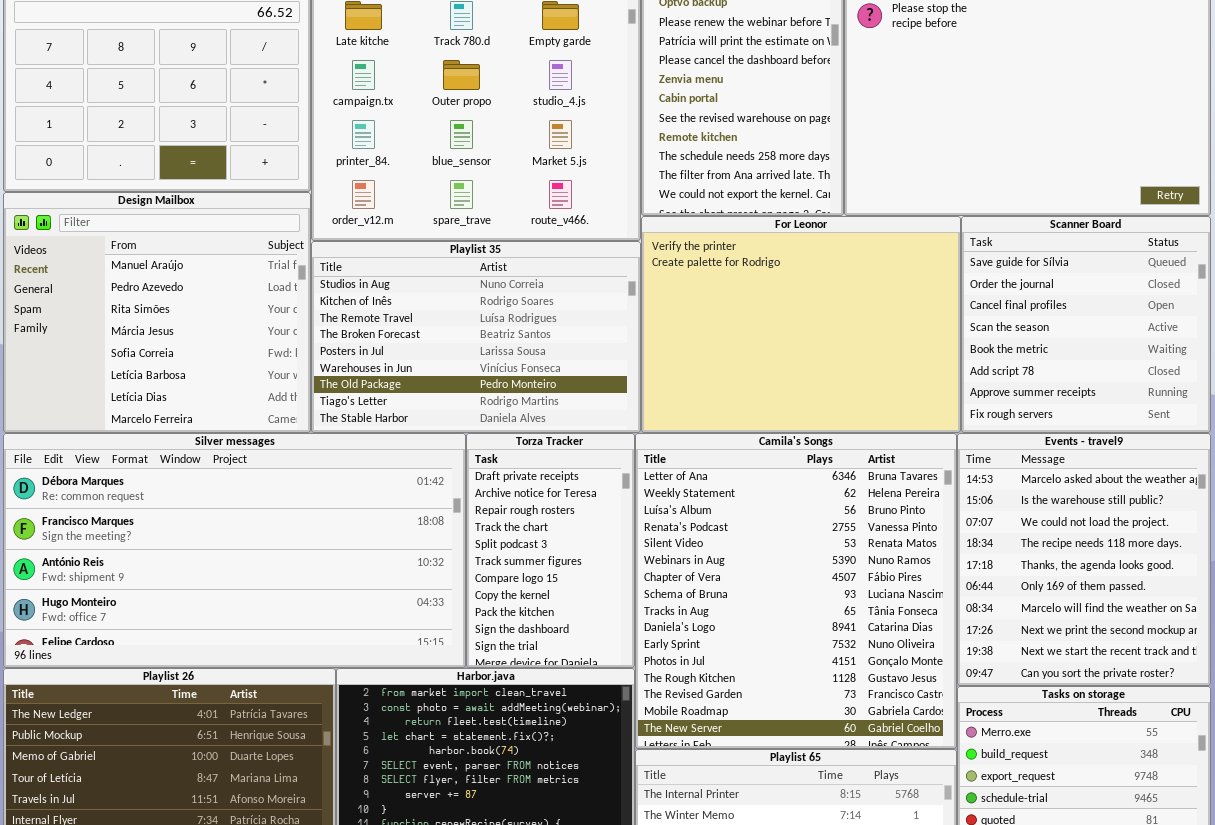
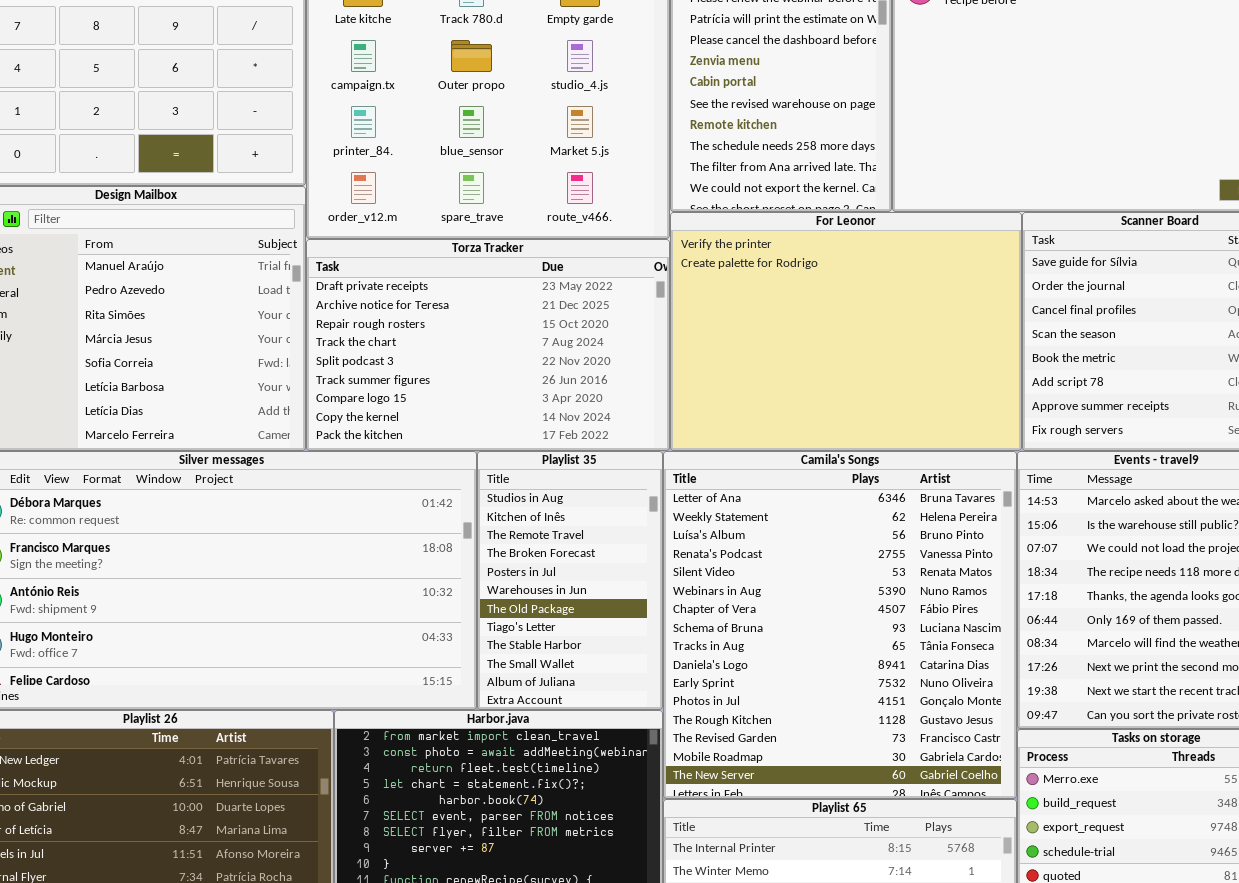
Playlist 35: [311,241,641,433] -> [477,451,663,710], moved, resized
Torza Tracker: [466,433,635,668] -> [306,239,670,451], moved, resized

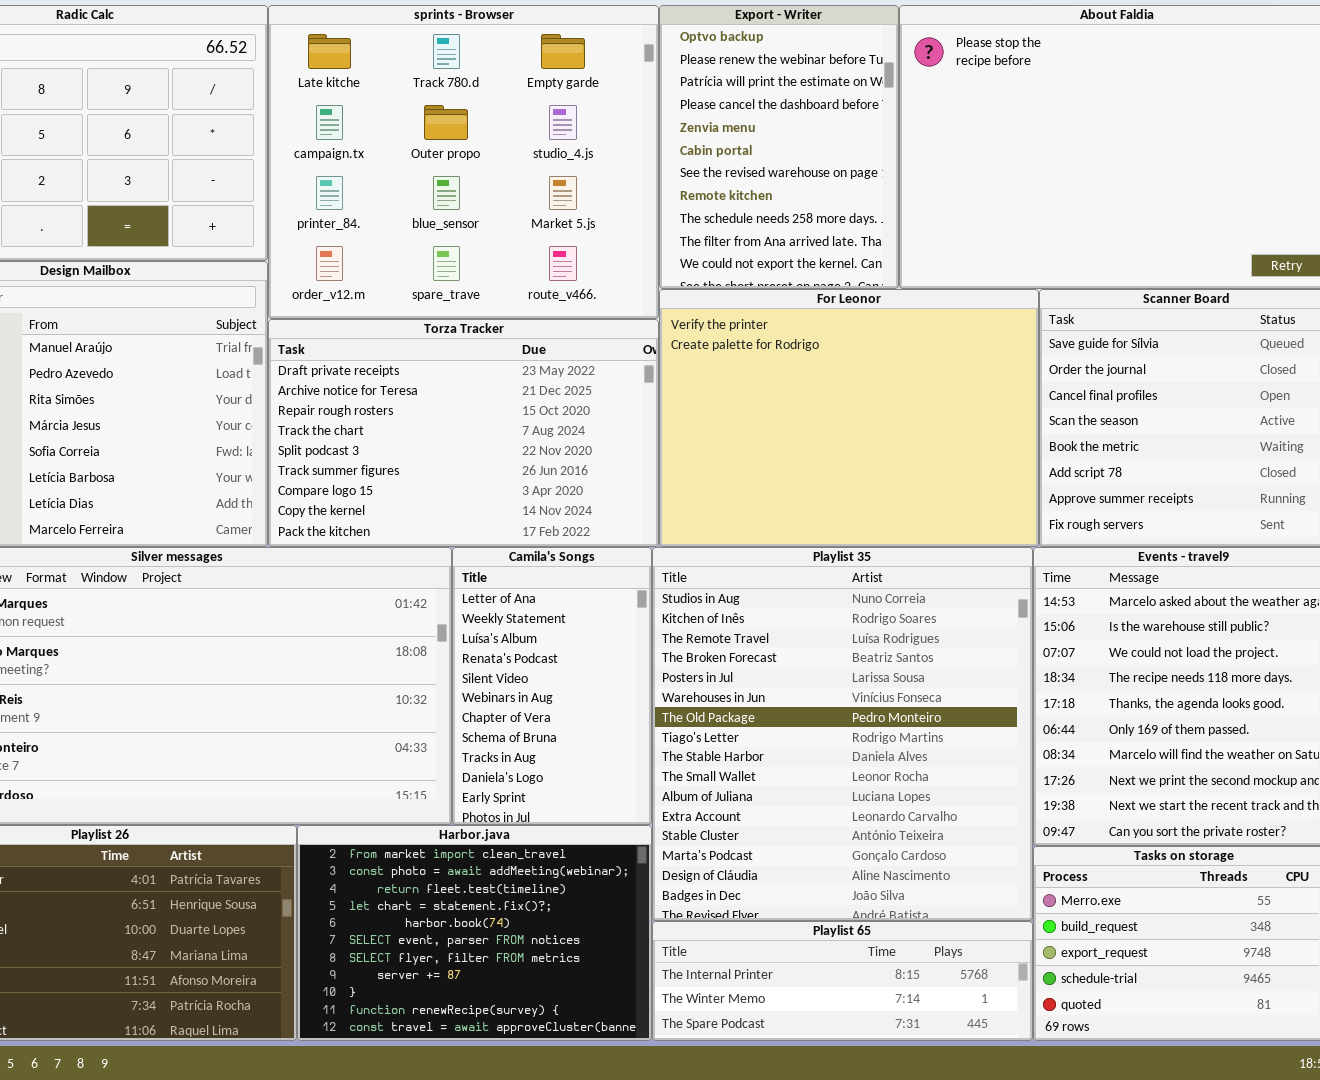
Playlist 35: [477,451,663,710] -> [652,547,1033,921], moved, resized
Camila's Songs: [663,451,1017,799] -> [452,547,652,825], moved, resized

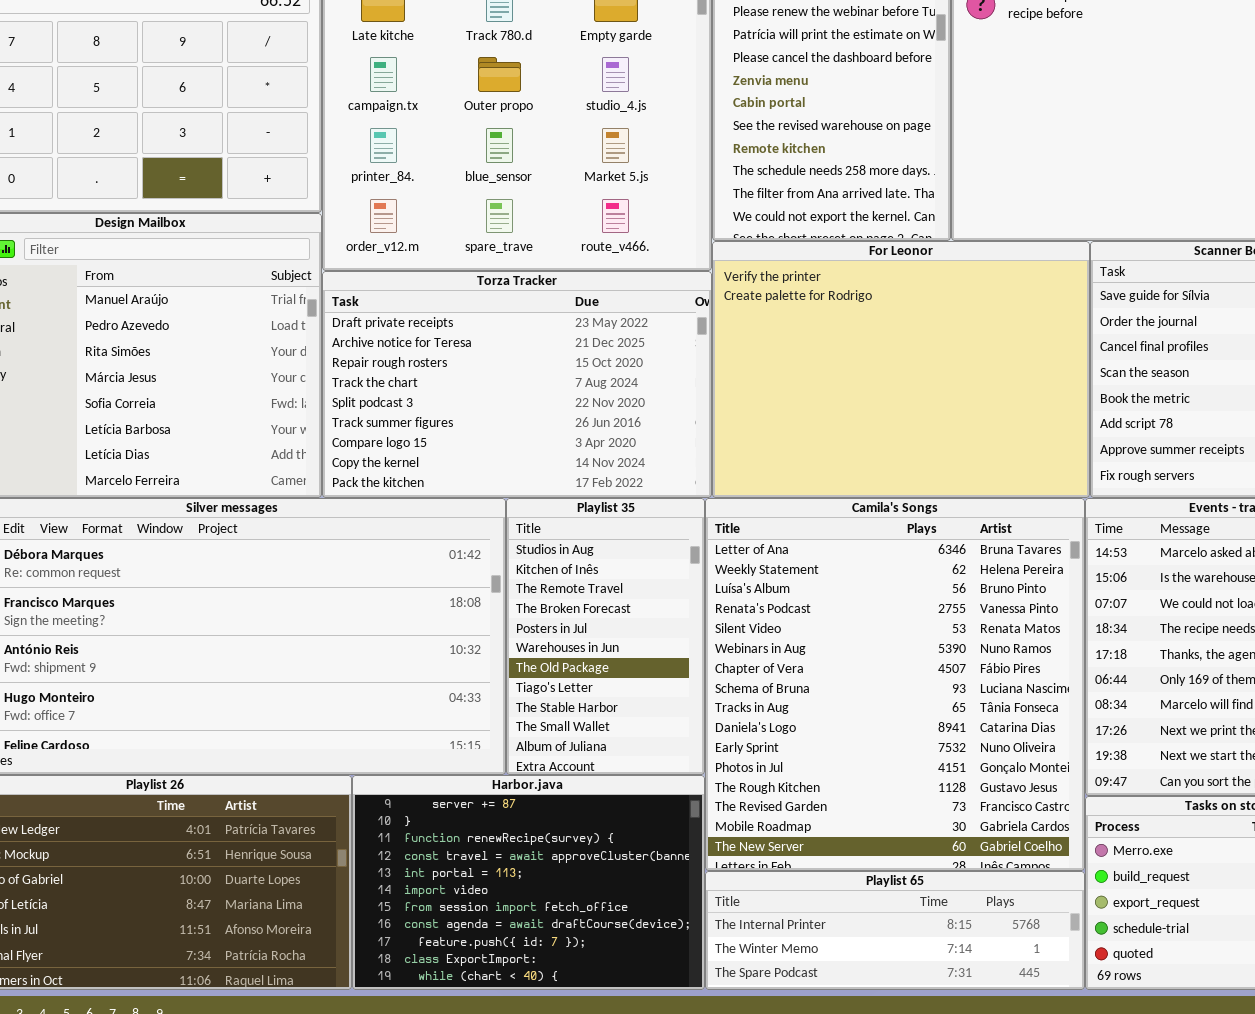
Camila's Songs: [452,547,652,825] -> [705,498,1085,871], moved, resized
Playlist 35: [652,547,1033,921] -> [506,498,705,775], moved, resized
Harbor.java: [297,825,652,1041] -> [352,775,705,990], scrolled down 7 rows

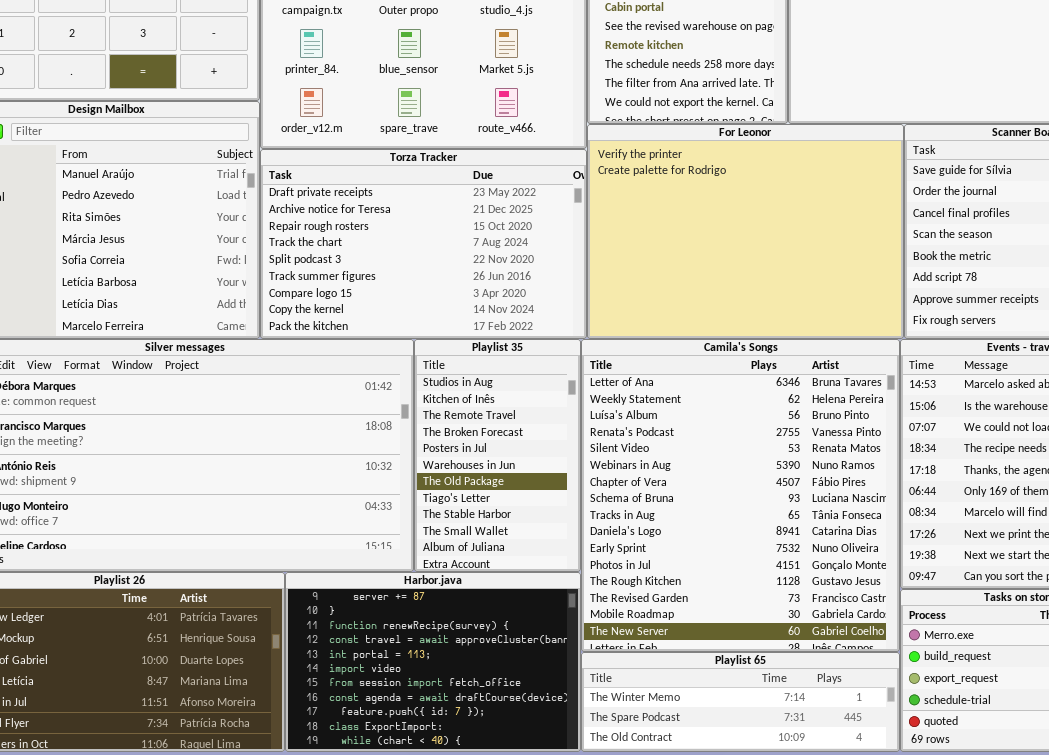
Playlist 65: [705,871,1085,990] -> [581,652,900,752], scrolled down 1 row

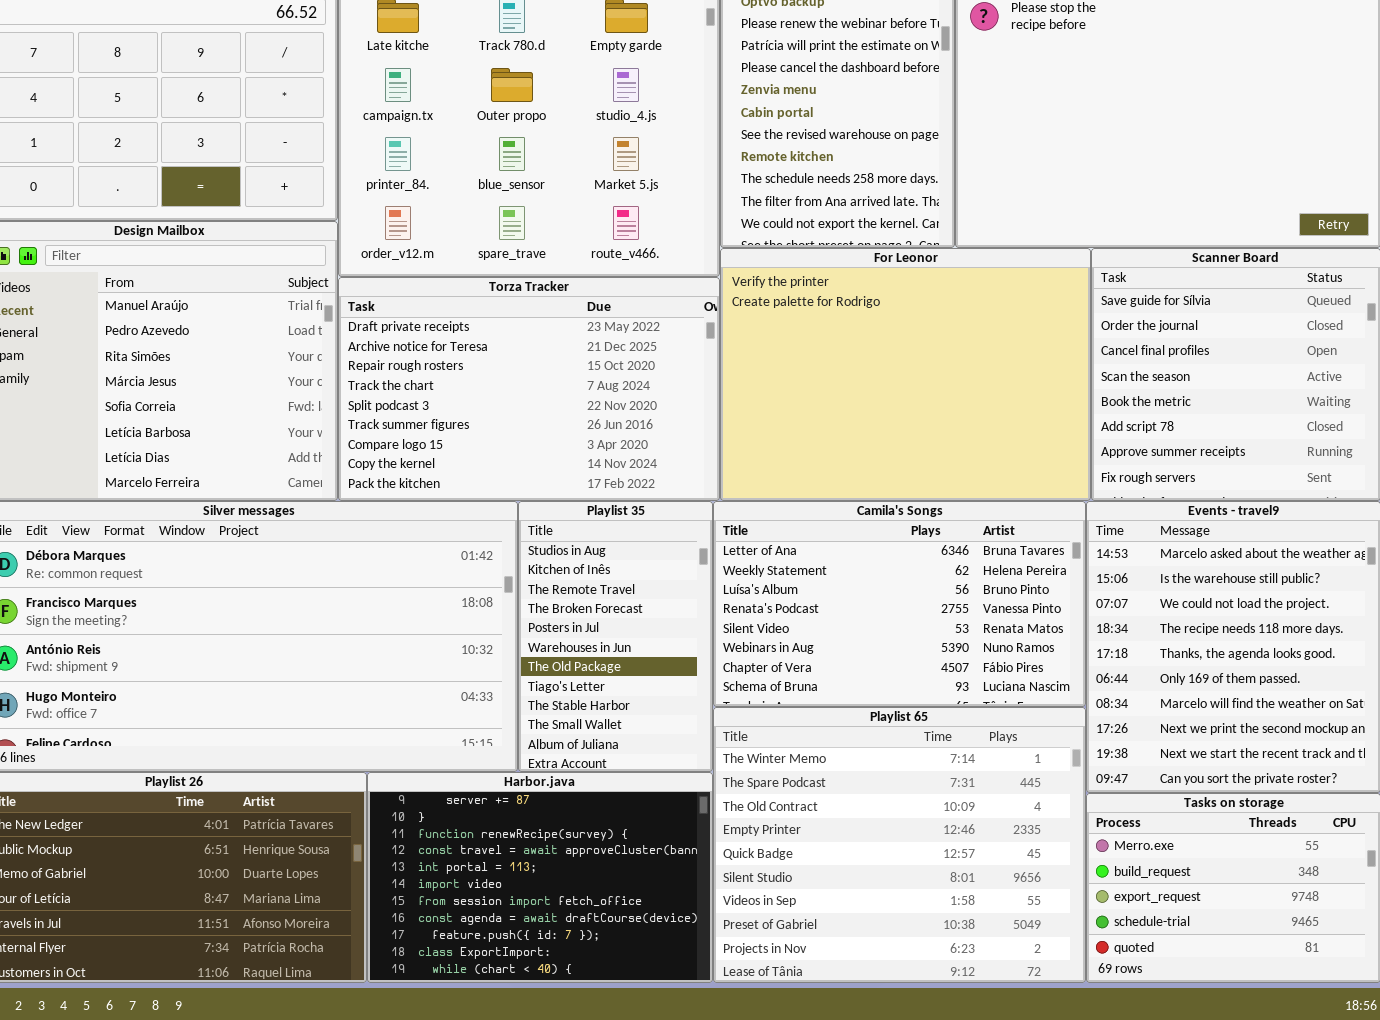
Camila's Songs: [581,339,900,652] -> [713,501,1086,707], resized
Playlist 65: [581,652,900,752] -> [713,707,1086,983], resized

